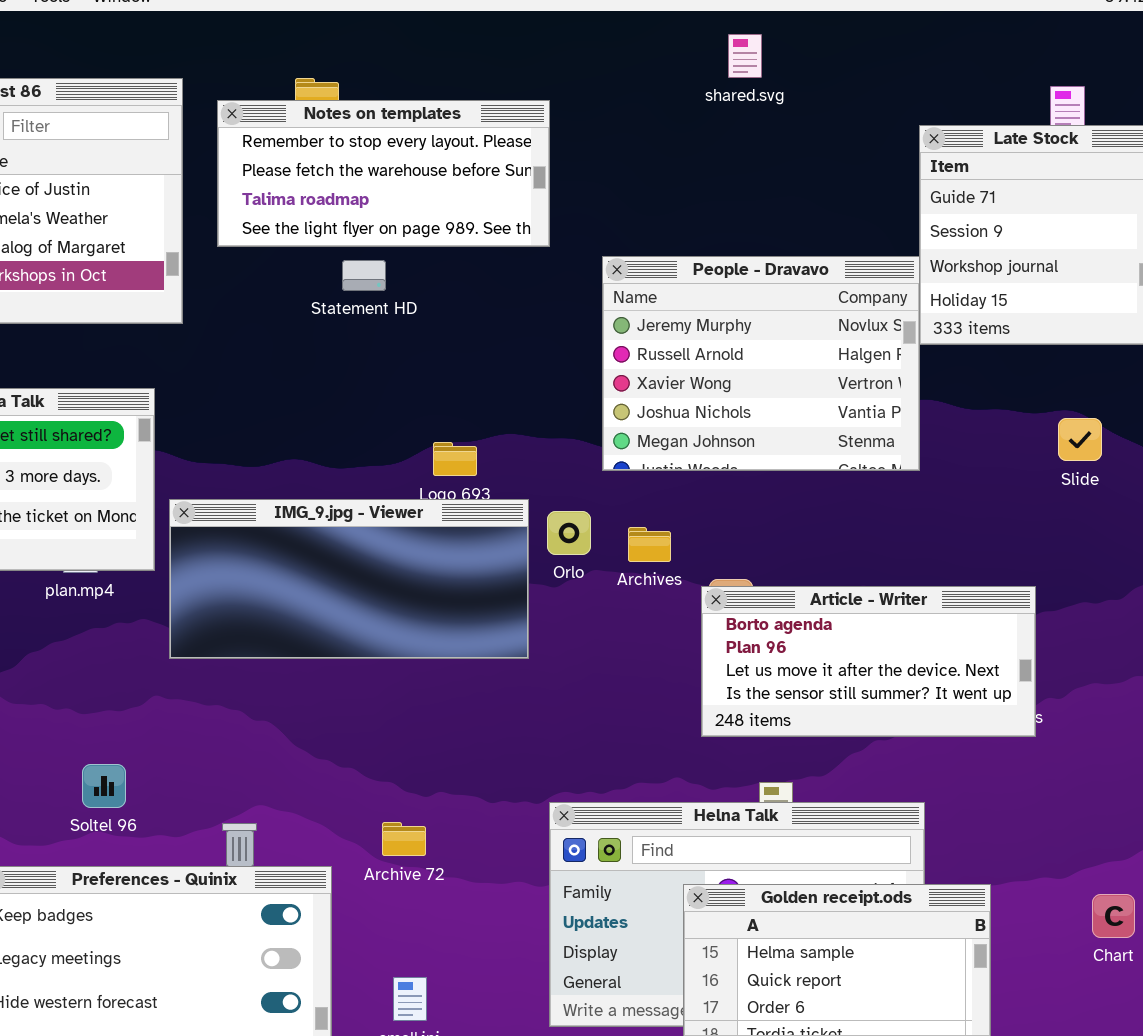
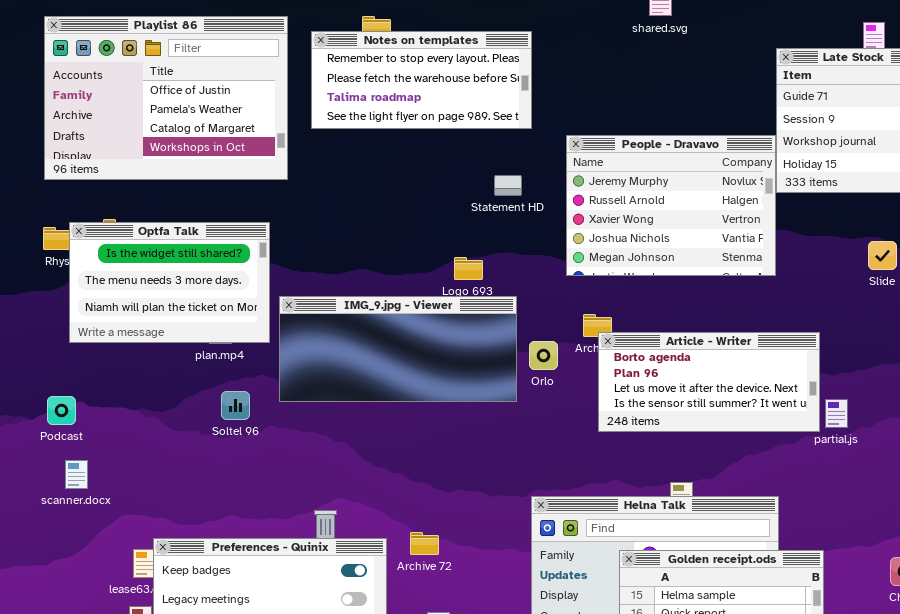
Statement HD: [342,260,386,291] -> [494,175,522,196], moved
Orlo: [547,511,591,555] -> [529,341,558,370], moved
Article - Writer: [701,586,1036,737] -> [598,332,820,432], moved
Soltel 96: [82,764,126,808] -> [221,391,250,420], moved
Archive 72: [382,822,426,856] -> [410,532,439,555], moved

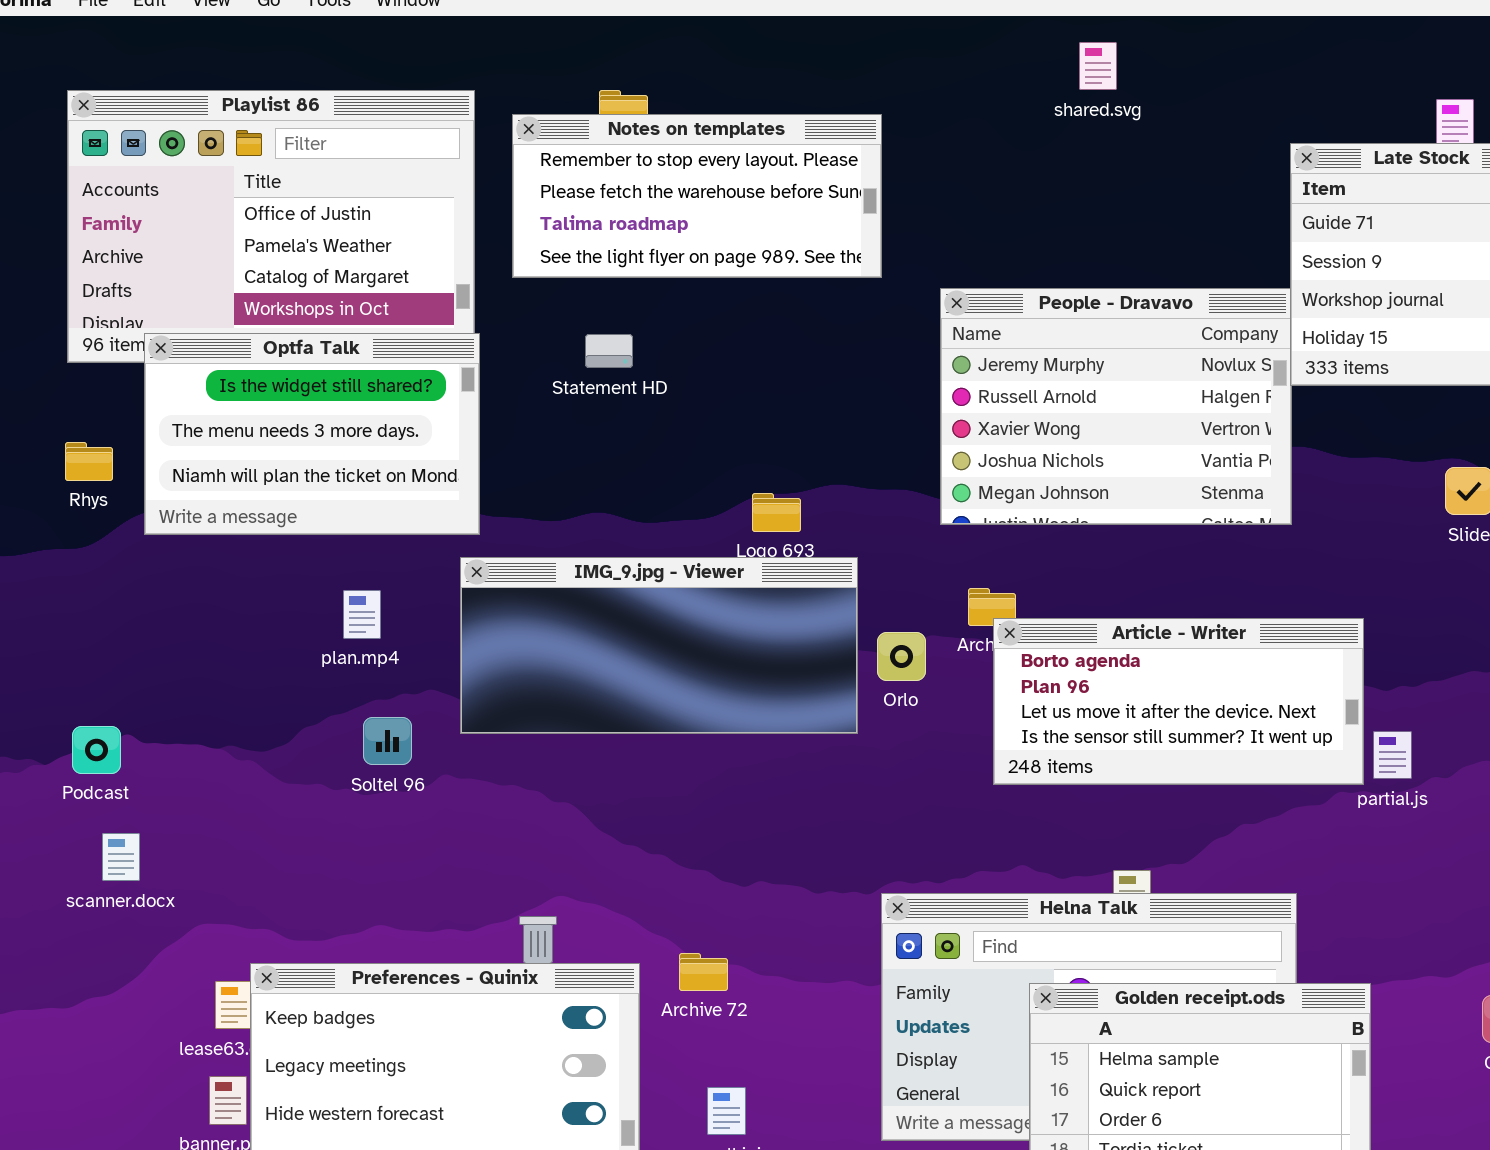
Statement HD: [494,175,522,196] -> [585,334,633,368], moved
Optfa Talk: [69,222,270,343] -> [144,333,480,535], moved

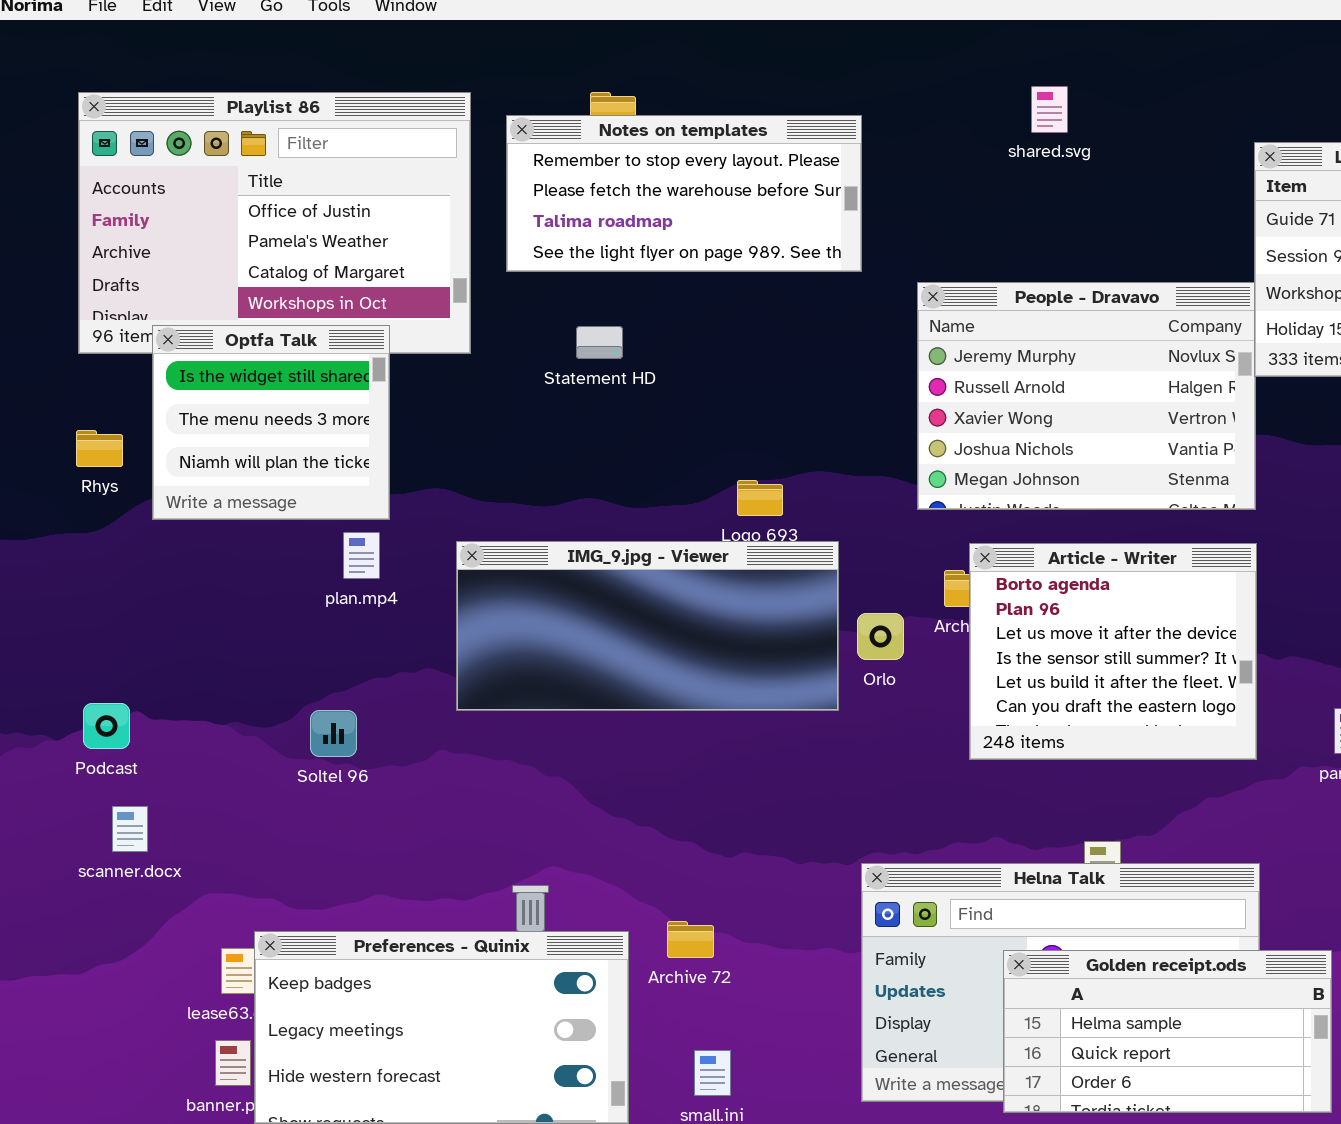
shared.svg: [1079,42,1117,90] -> [1031,86,1068,133], moved
Optfa Talk: [144,333,480,535] -> [152,325,390,520], resized
plan.mp4: [343,590,381,639] -> [343,532,380,579], moved
Article - Writer: [993,618,1364,785] -> [969,543,1257,760], resized
Soltel 96: [363,717,412,765] -> [310,710,357,757], moved

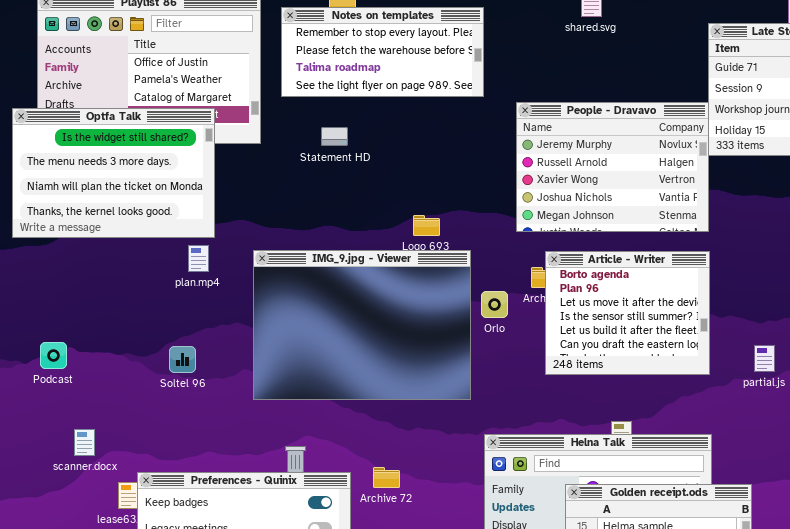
Optfa Talk: [152,325,390,520] -> [12,108,215,238], resized
IMG_9.jpg - Viewer: [456,541,839,711] -> [253,250,471,400], resized
scanner.docx: [112,806,148,852] -> [74,429,95,456], moved

